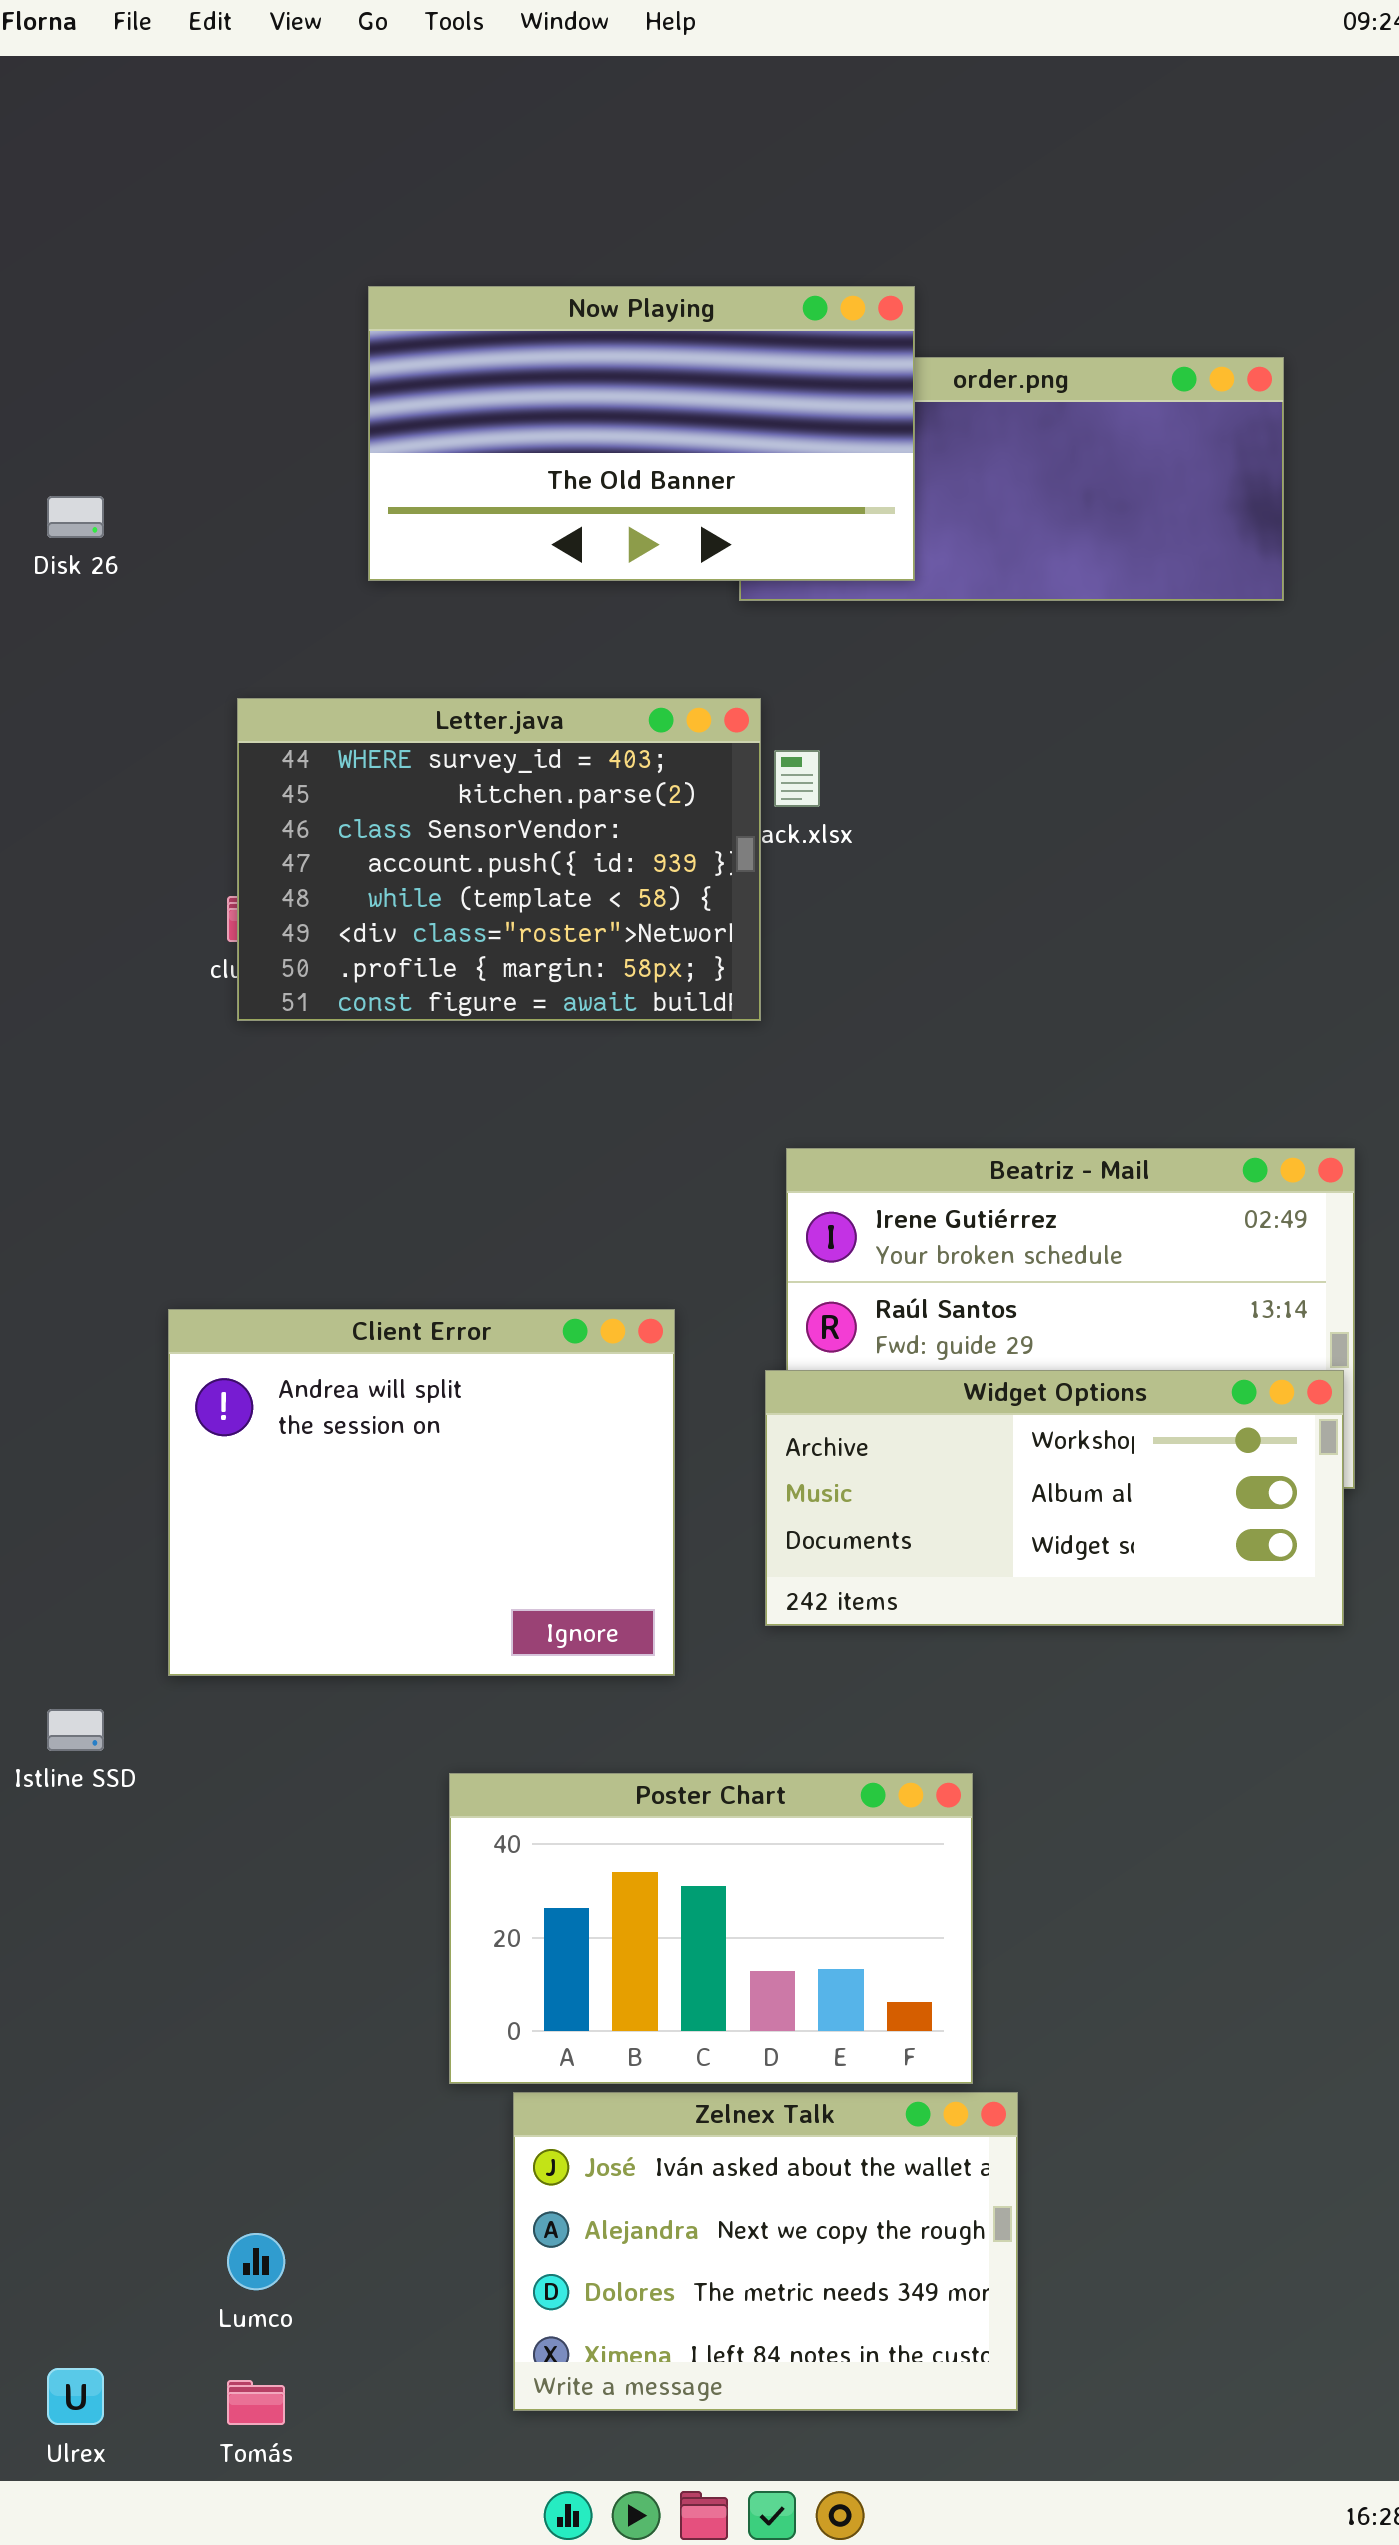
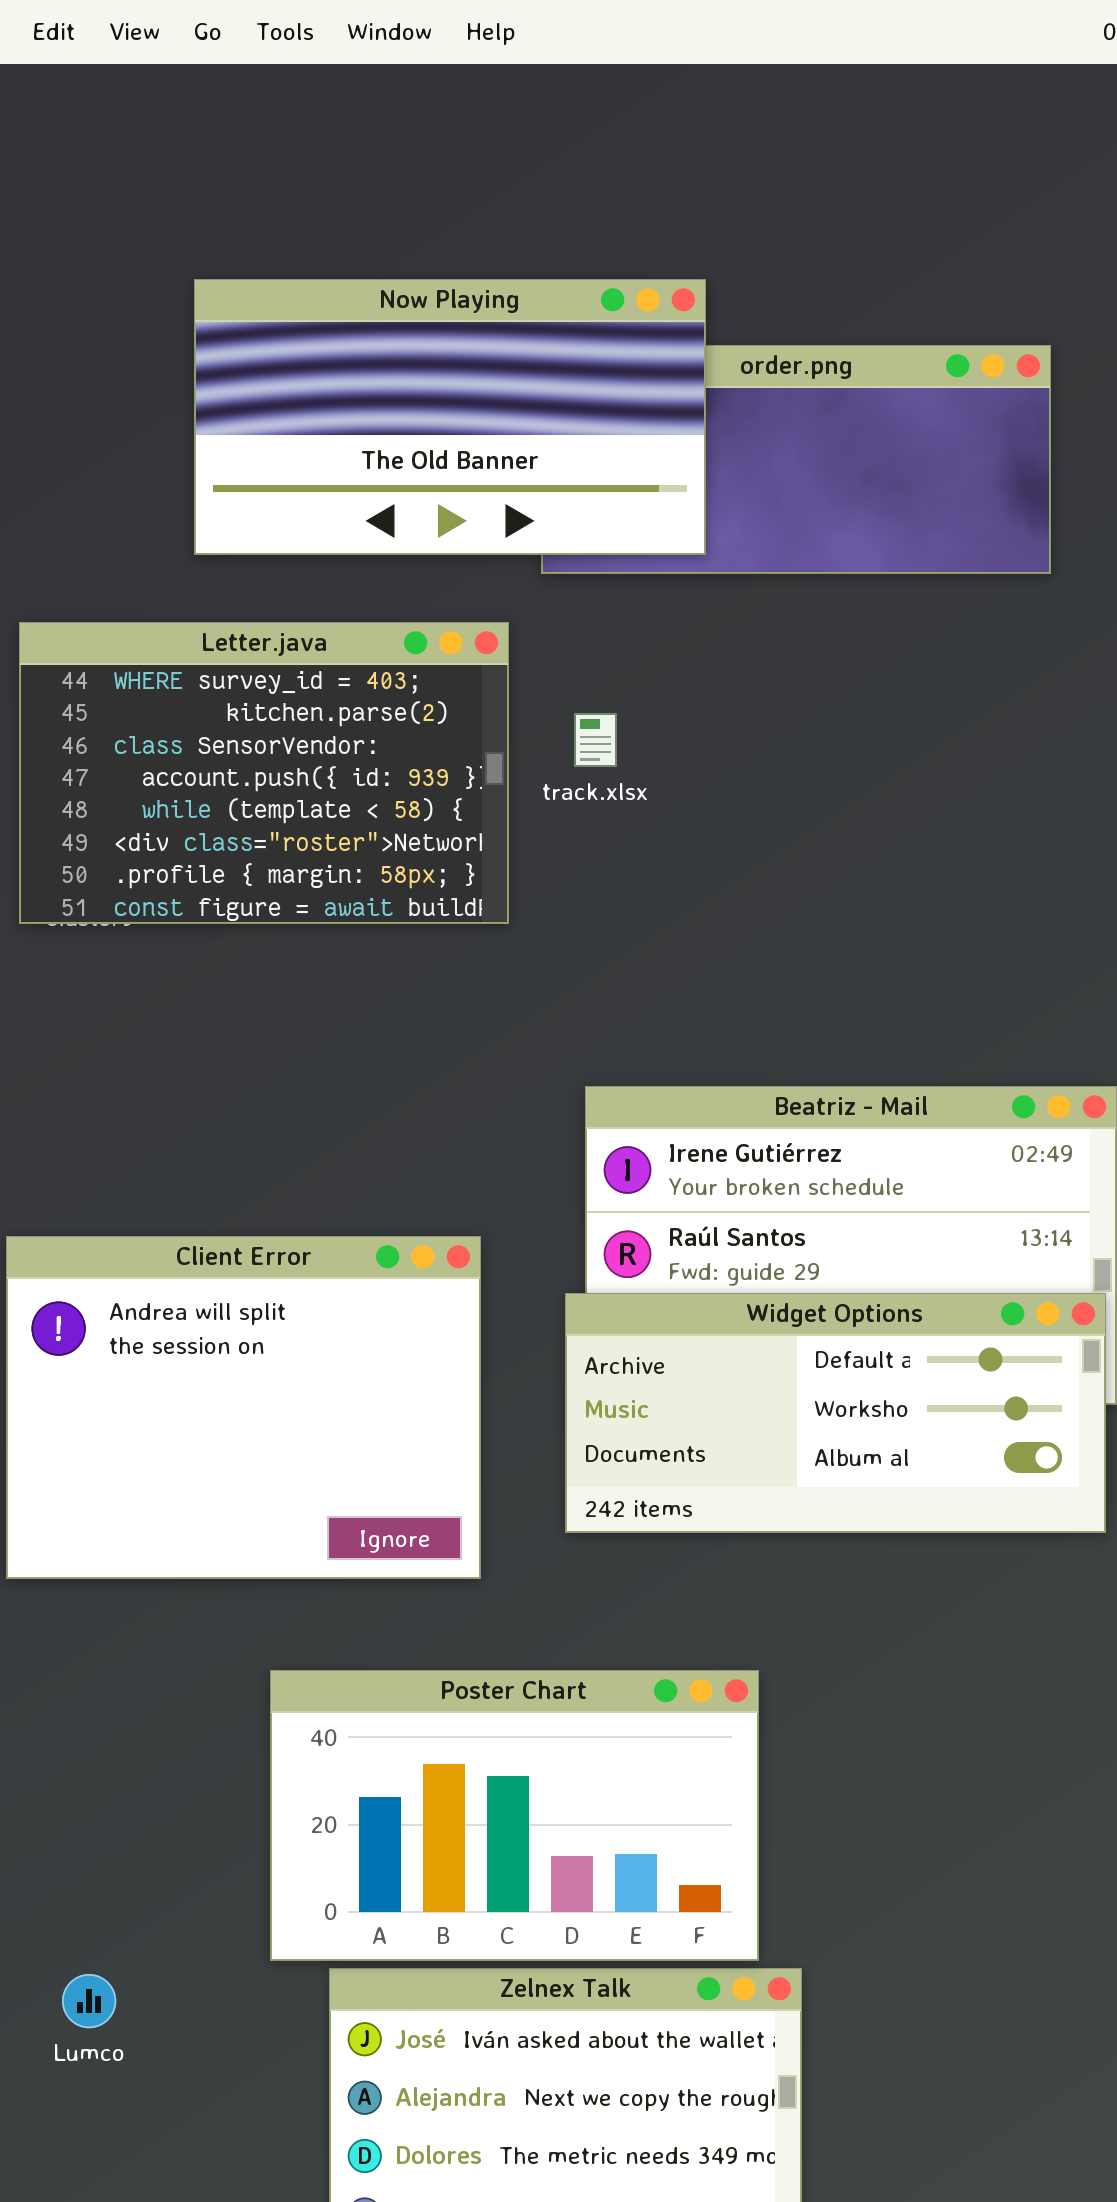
Letter.java: [237,698,761,1021] -> [19,622,509,924], moved
Widget Options: [765,1370,1344,1626] -> [565,1293,1106,1533], scrolled up 1 row
Lumco: [227,2233,285,2290] -> [62,1974,116,2028], moved

